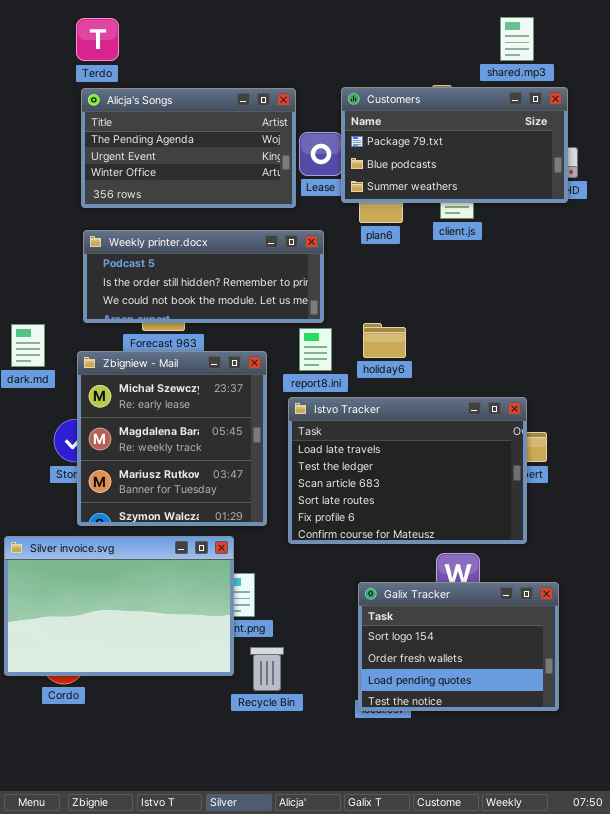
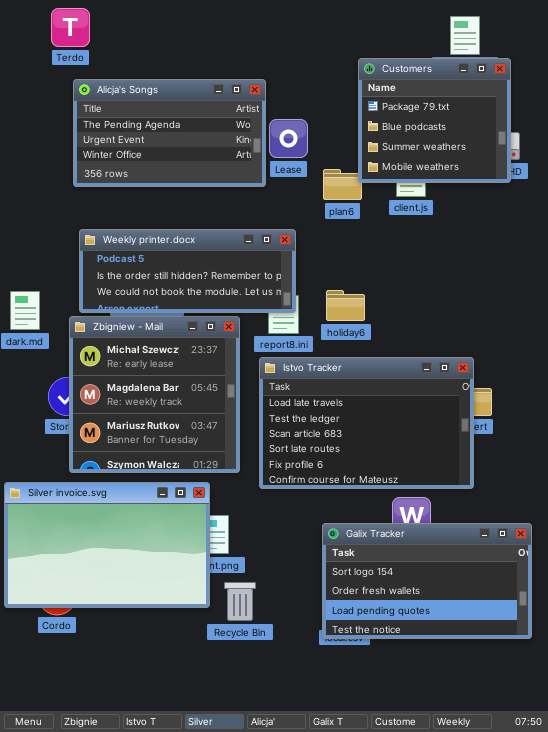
Terdo: [76,18,119,61] -> [51,8,90,47], moved
Customers: [341,87,568,203] -> [358,58,511,183], resized
Weekly printer.docx: [83,230,324,323] -> [79,229,296,313], moved
Galix Tracker: [358,582,559,711] -> [322,523,532,639], resized

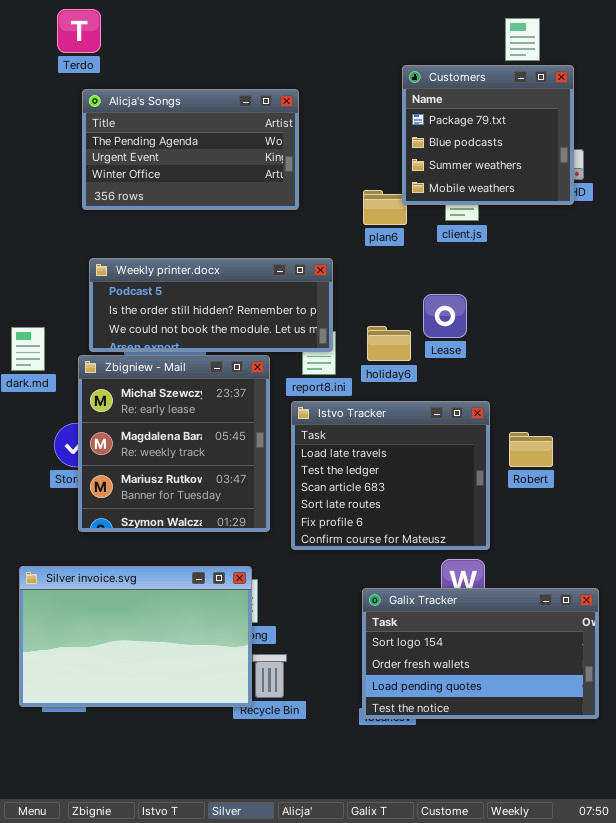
Lease: [269,119,308,158] -> [423,294,467,338], moved
Istvo Tracker: [259,357,474,489] -> [291,401,490,550], resized
Silver invoice.svg: [4,482,210,608] -> [19,566,252,707], moved

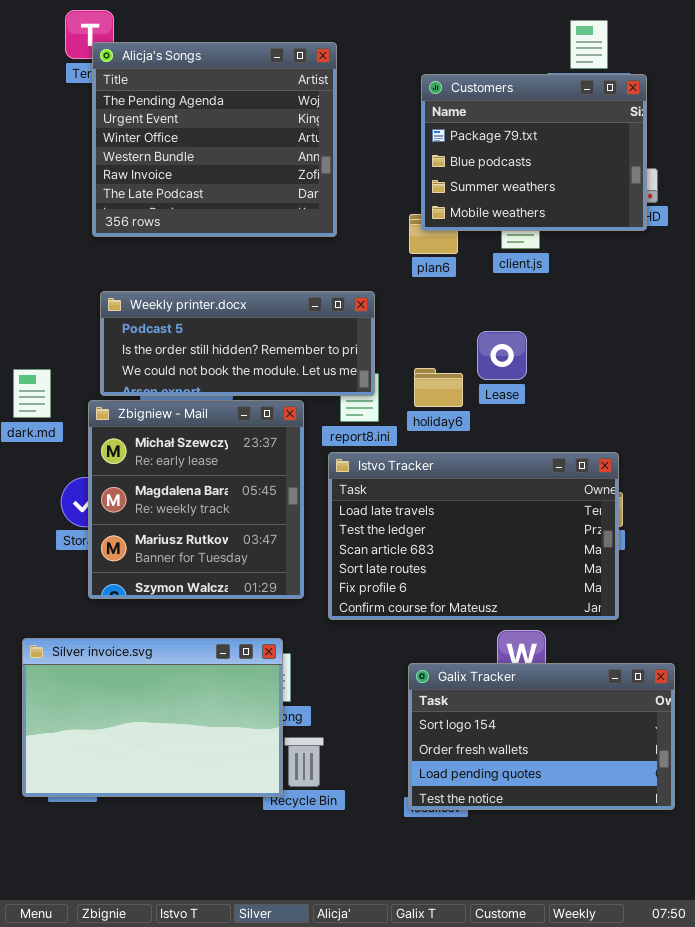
Customers: [402,65,574,205] -> [421,74,647,231], resized
Alicja's Songs: [82,89,299,210] -> [92,42,337,237], resized
Istvo Tracker: [291,401,490,550] -> [328,452,619,620], resized

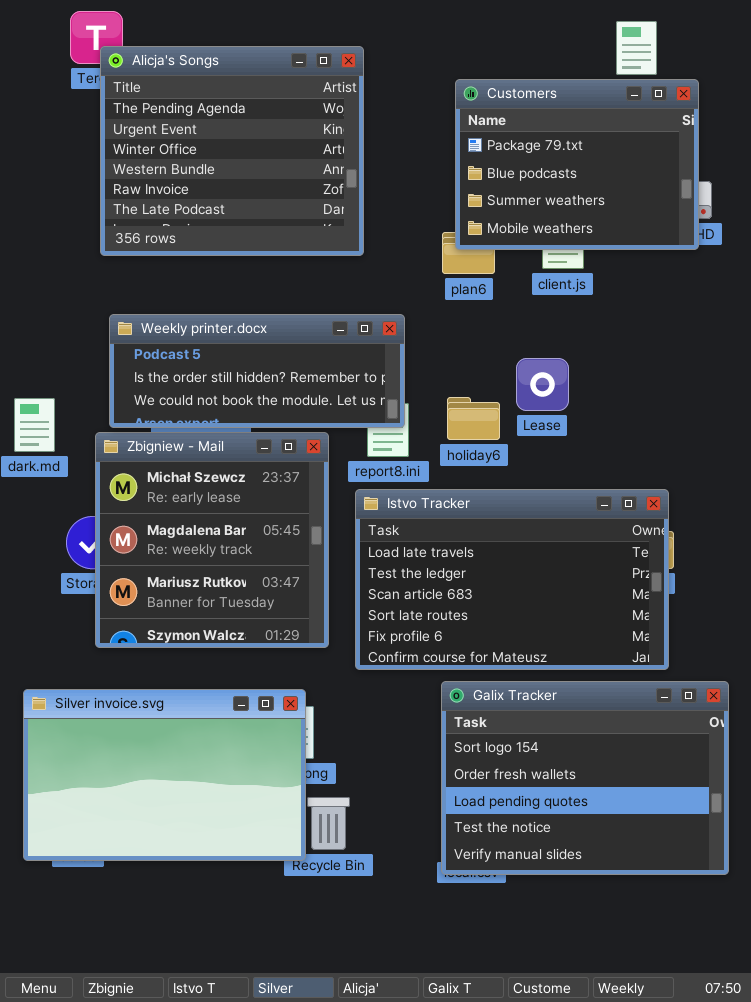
Galix Tracker: [408,663,675,810] -> [441,681,729,875], resized

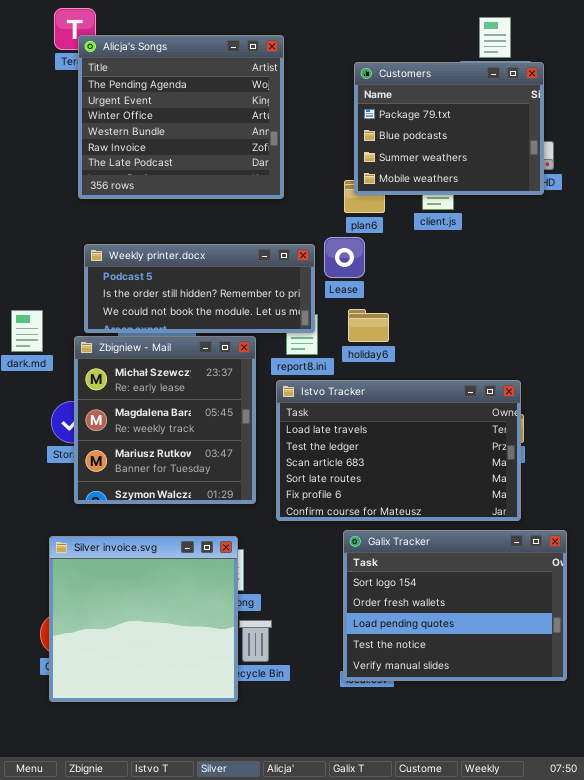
Lease: [516,358,569,411] -> [324,237,365,278], moved
Silver invoice.svg: [23,689,306,861] -> [49,536,238,702], resized

